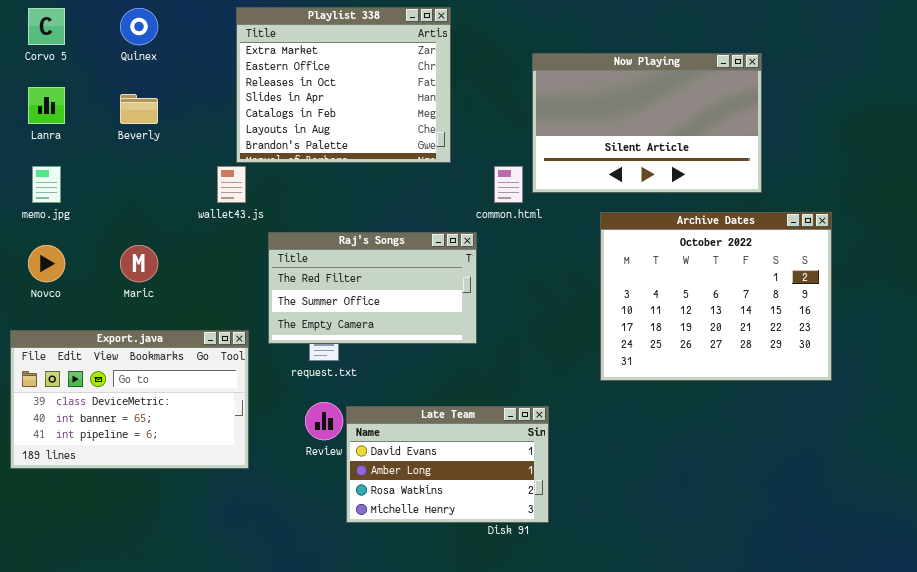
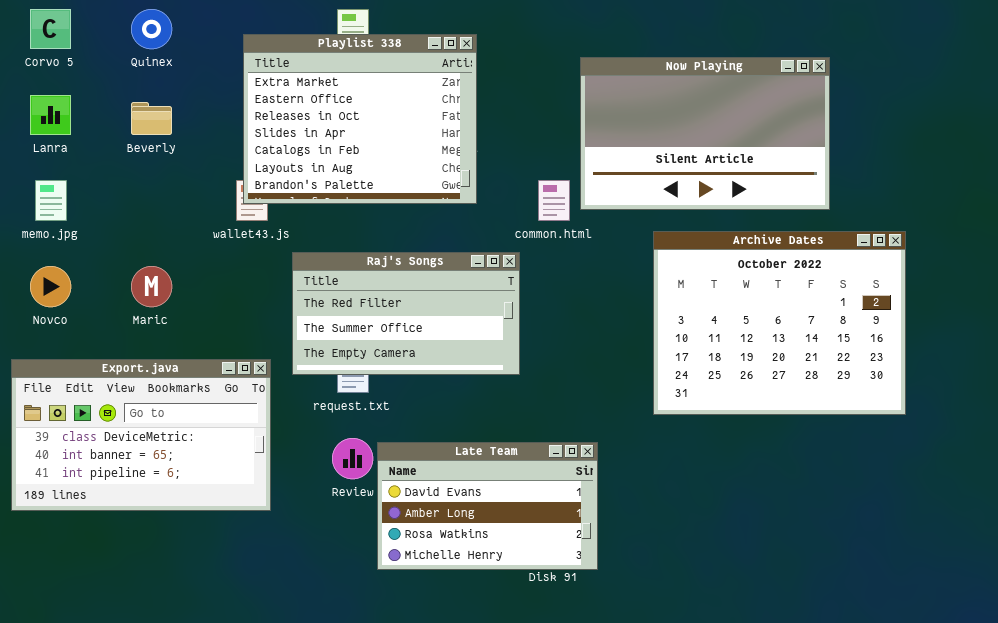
Playlist 338: [236,7,451,163] -> [243,34,477,204], moved

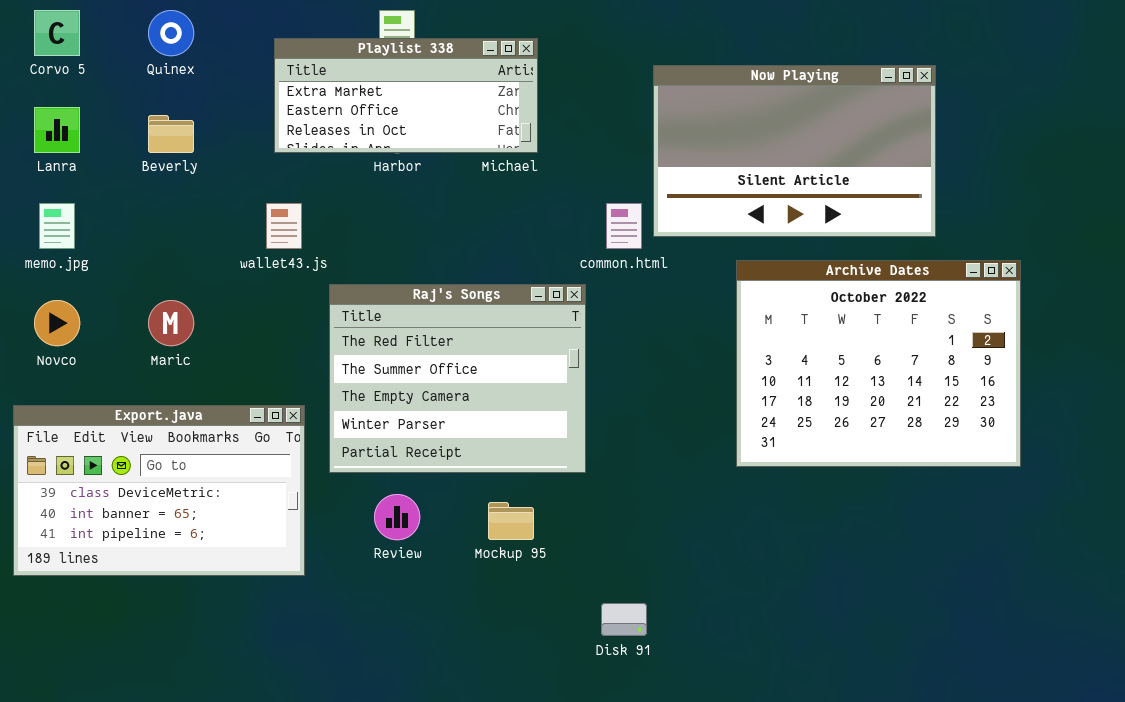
Playlist 338: [243,34,477,204] -> [274,38,538,153], resized
Raj's Songs: [292,252,520,375] -> [329,284,586,473], resized
Late Team: [377,442,598,570] -> none, closed

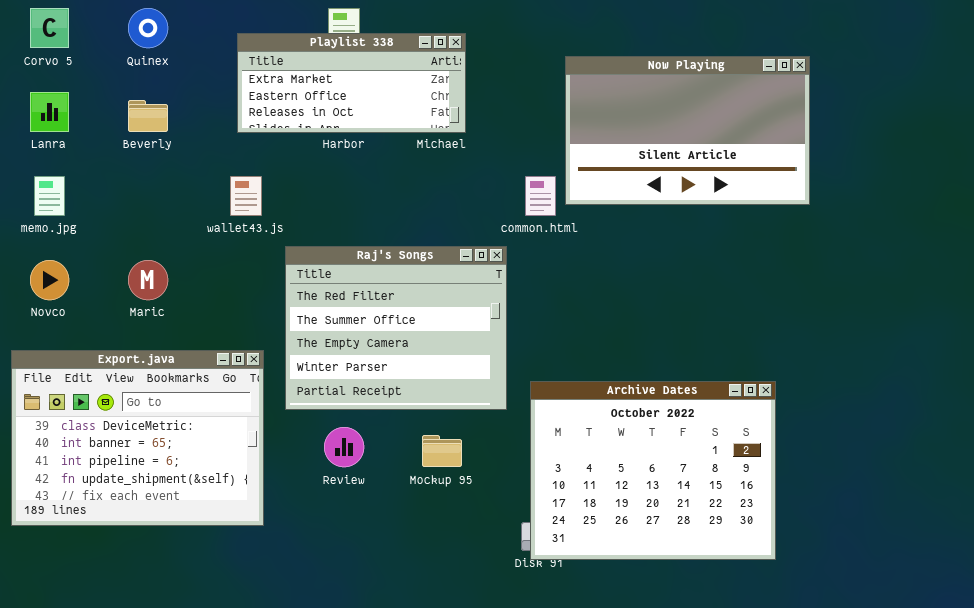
Archive Dates: [736,260,1021,467] -> [530,381,776,560], moved
Export.java: [13,405,305,576] -> [11,350,264,526], resized

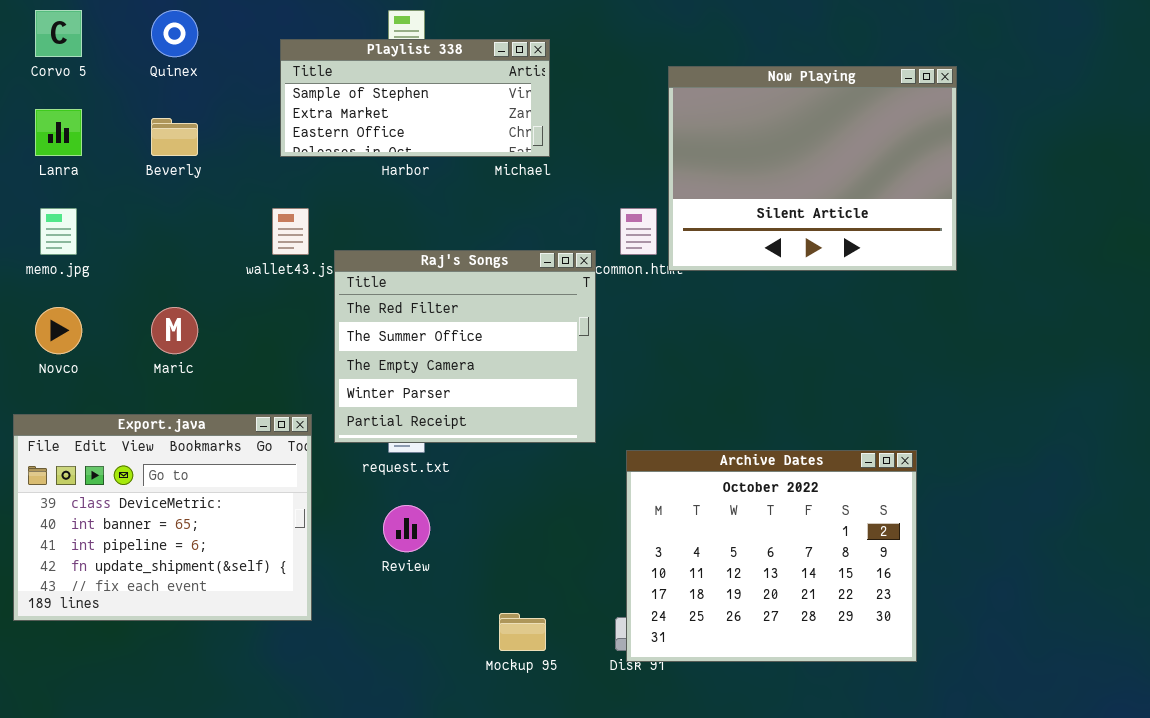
Playlist 338: [237,33,466,133] -> [280,39,550,157], scrolled up 1 row
Now Playing: [565,56,810,205] -> [668,66,957,271], resized
Raj's Songs: [285,246,507,410] -> [334,250,596,443], moved
Mockup 95: [422,435,462,467] -> [499,613,546,651], moved

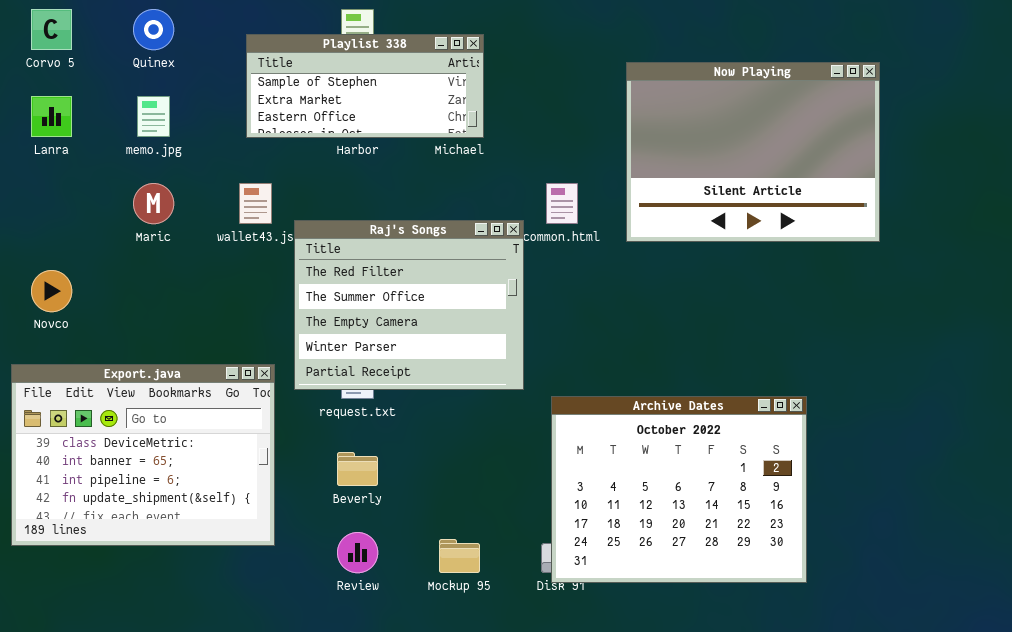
Now Playing: [668,66,957,271] -> [626,62,880,242], moved
Beverly: [151,118,198,156] -> [337,452,378,486], moved
memo.jpg: [40,208,77,255] -> [137,96,170,137], moved
Maric: [151,307,198,354] -> [133,183,174,224], moved
Review: [383,505,430,552] -> [337,532,378,573], moved

